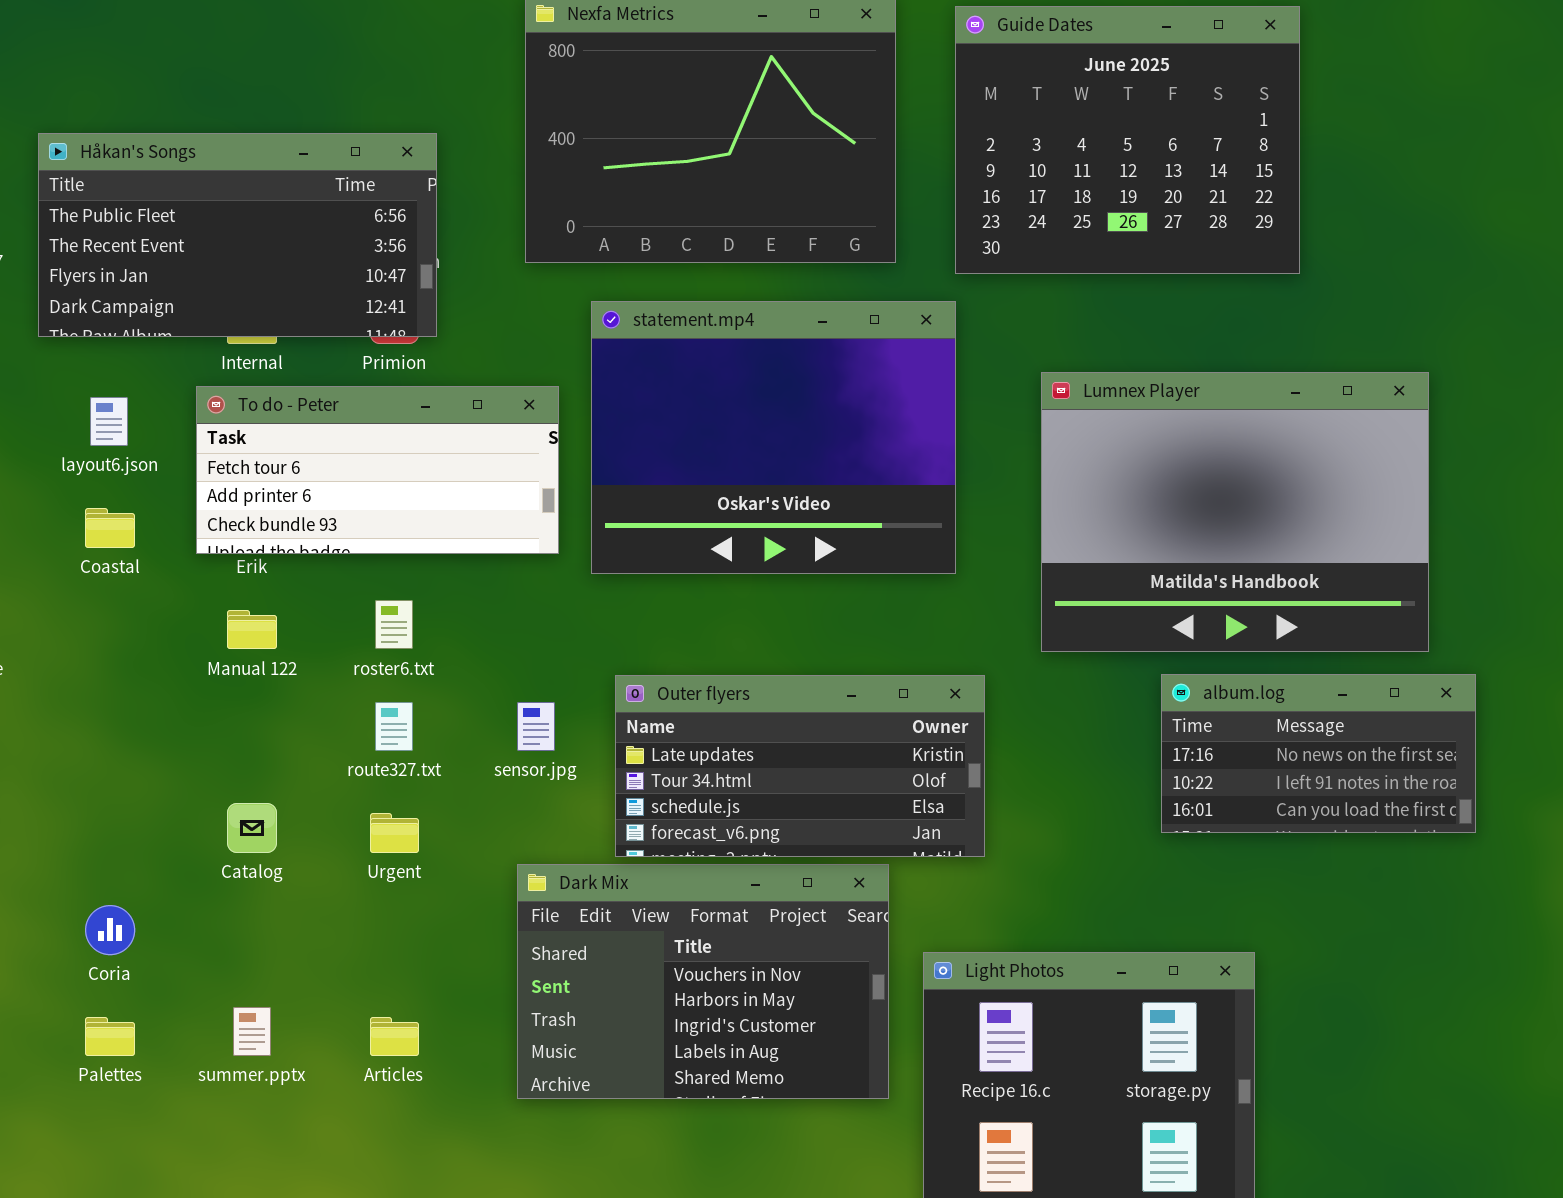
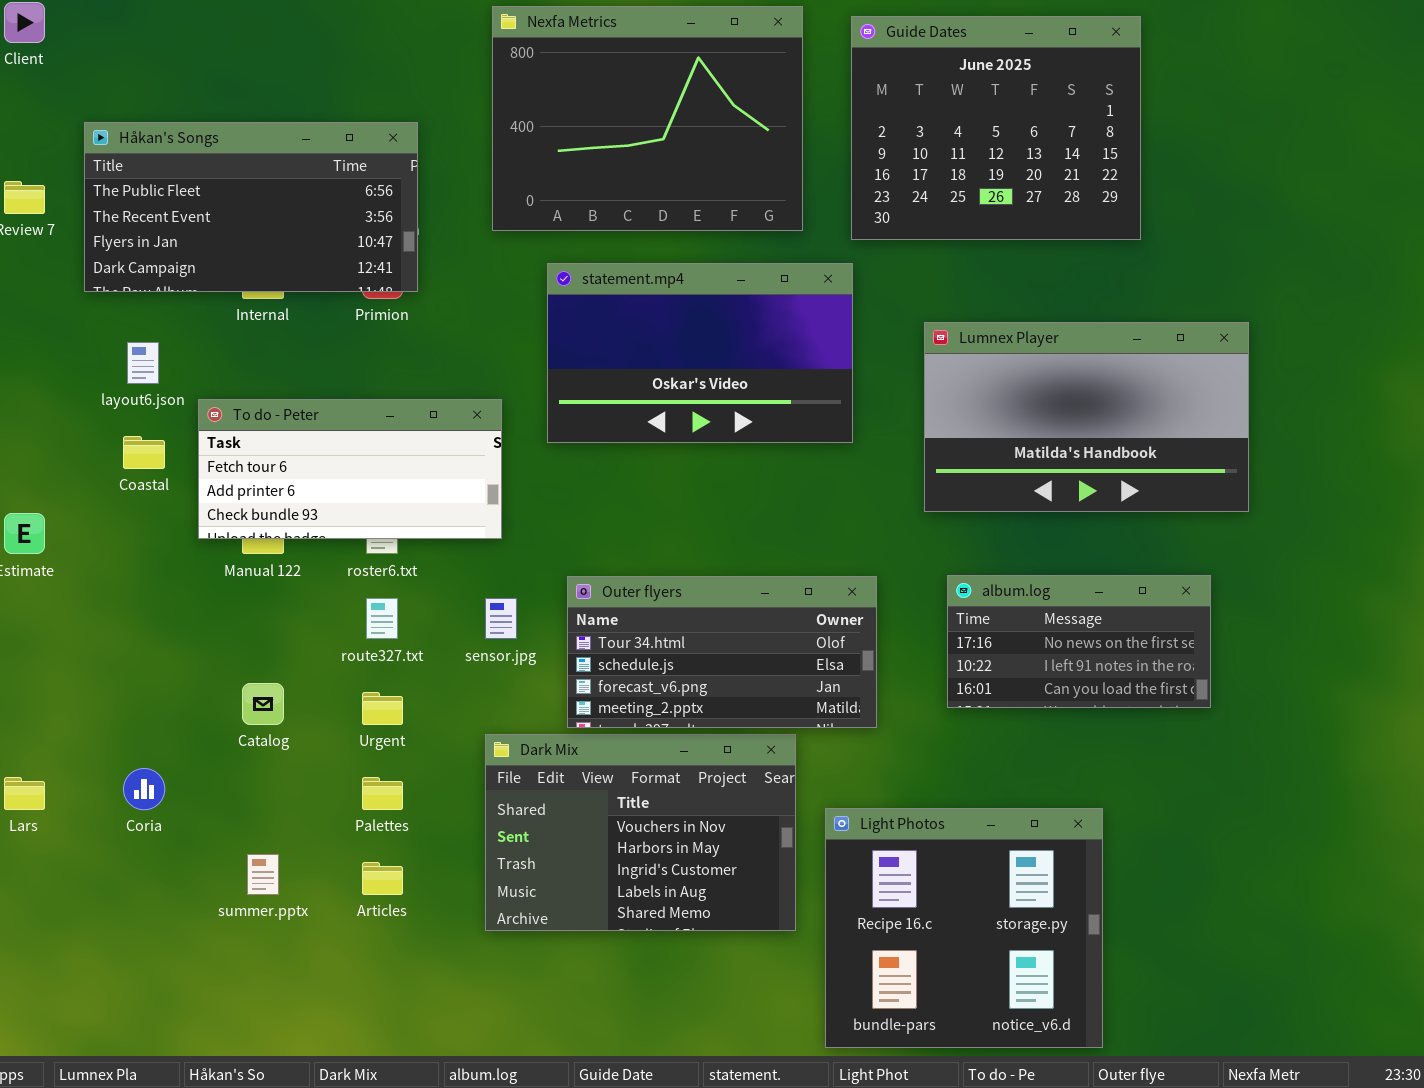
statement.mp4: [591,301,956,574] -> [547,263,853,443], resized
Lumnex Player: [1041,372,1429,652] -> [924,322,1249,512], resized
To do - Peter: [196,386,559,554] -> [198,399,502,539], moved
album.log: [1161,674,1476,833] -> [947,575,1211,708], moved
Outer flyers: [615,675,985,857] -> [567,576,877,728], scrolled down 1 row
Palettes: [85,1017,135,1056] -> [362,777,403,810], moved

